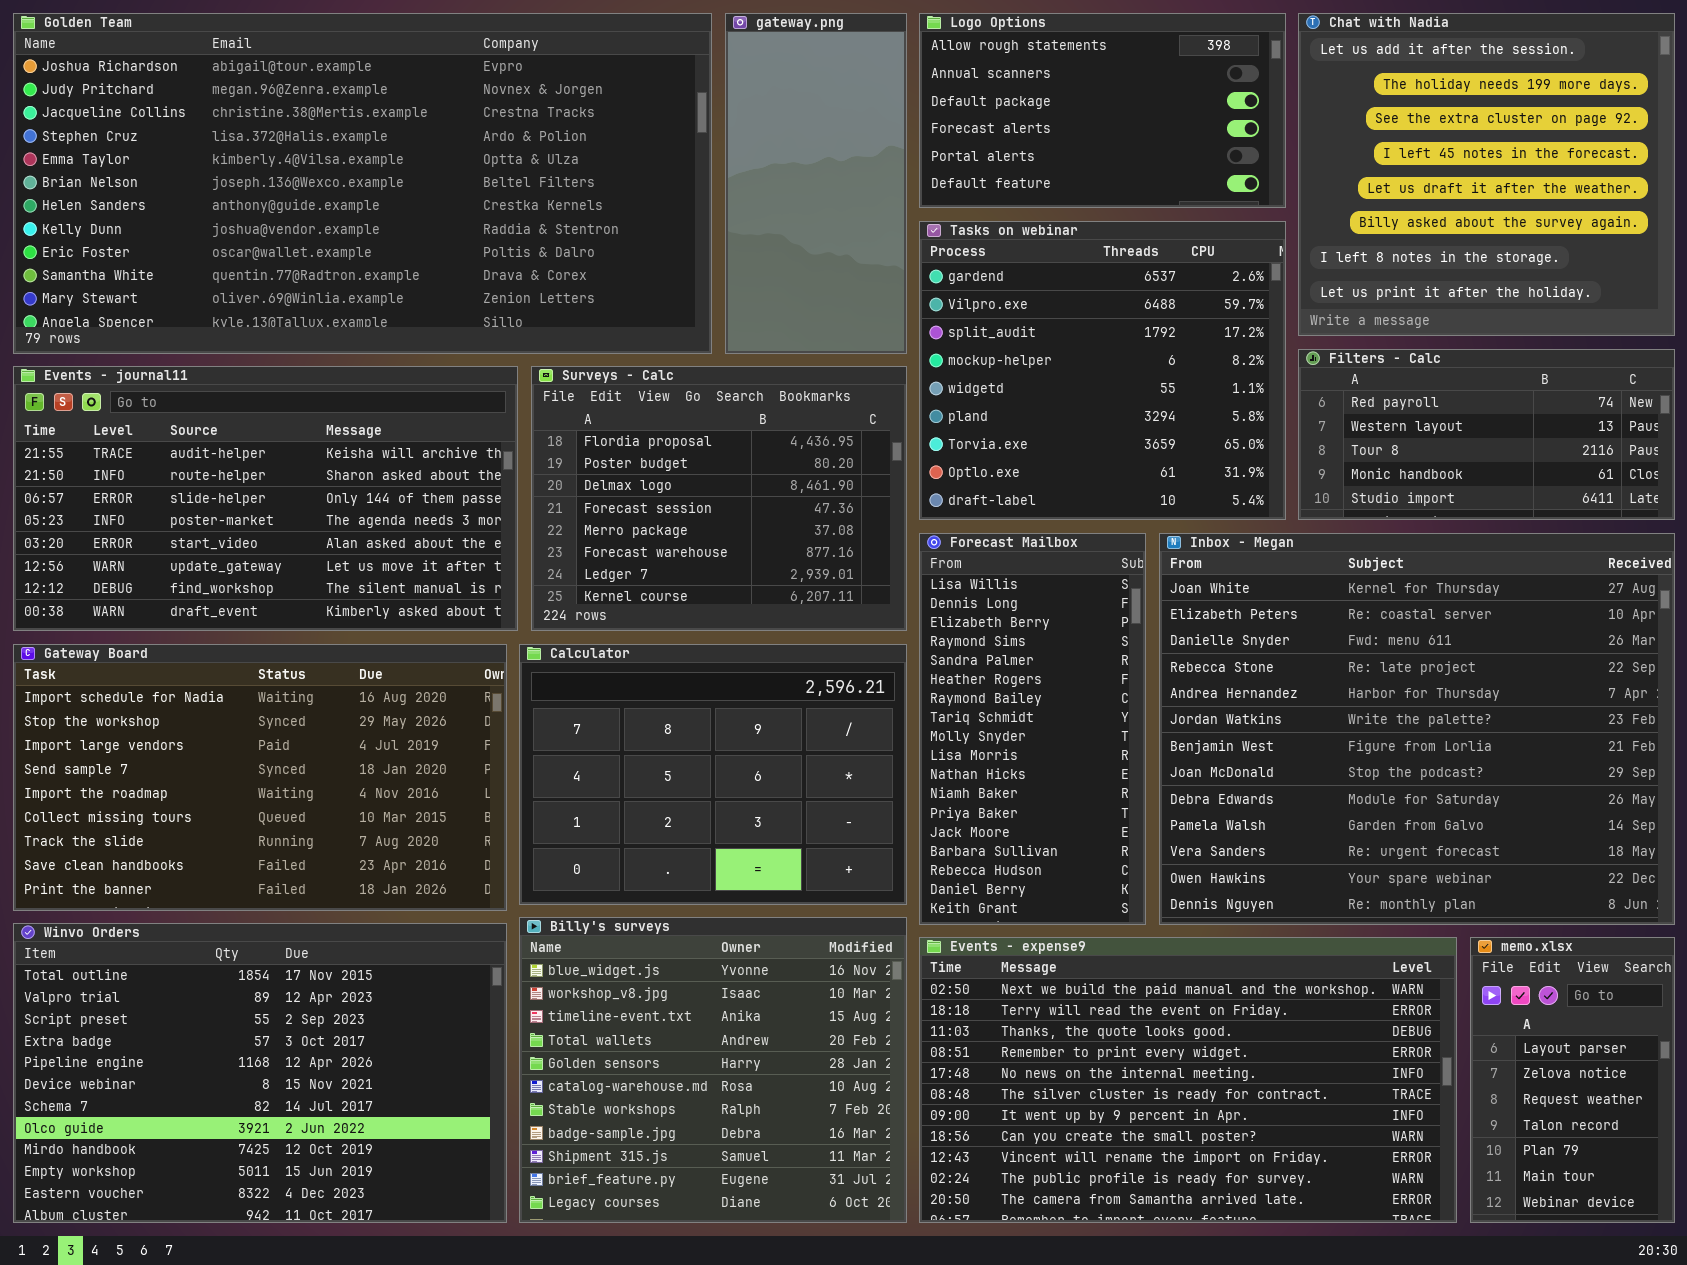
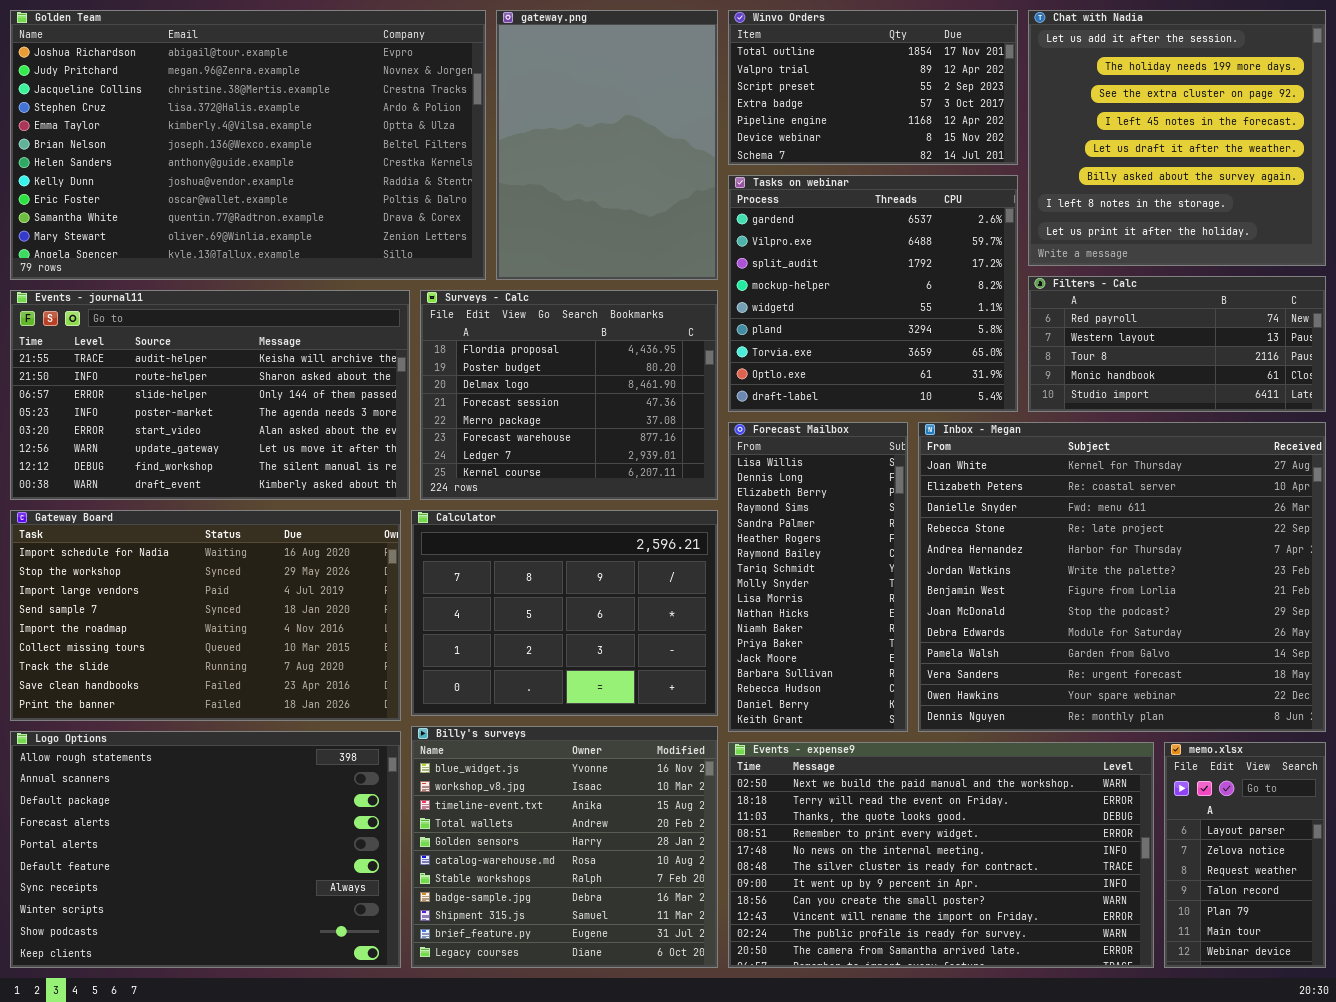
Golden Team: [13,13,712,354] -> [10,10,486,280], resized
gateway.png: [725,13,907,354] -> [496,10,718,280], resized
Logo Options: [919,13,1286,208] -> [10,731,401,968], moved, resized
Winvo Orders: [13,923,507,1223] -> [728,10,1018,165], moved, resized

